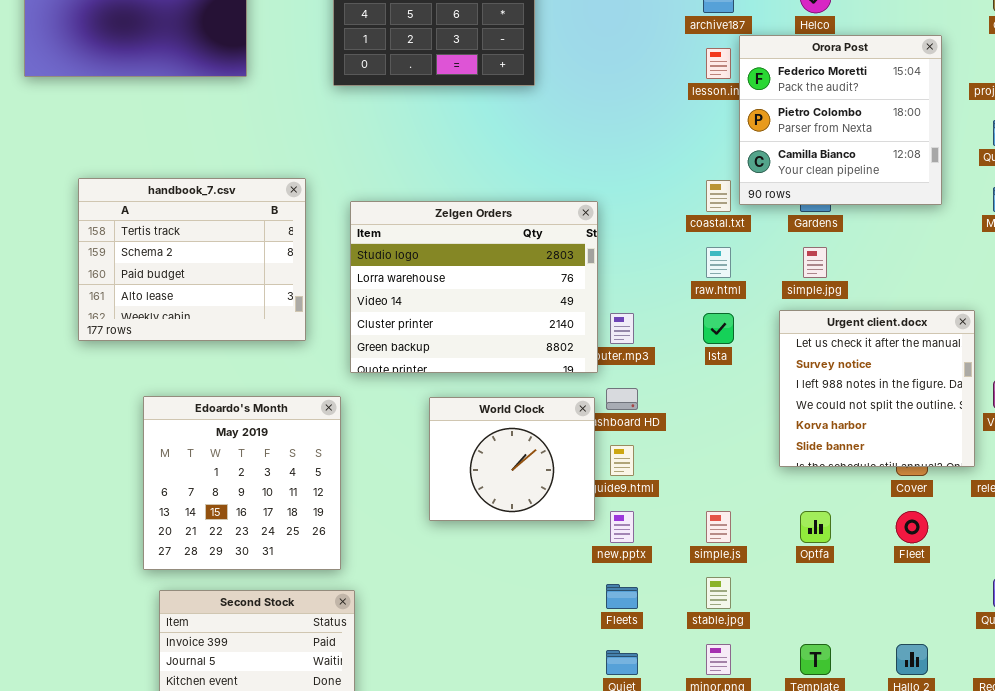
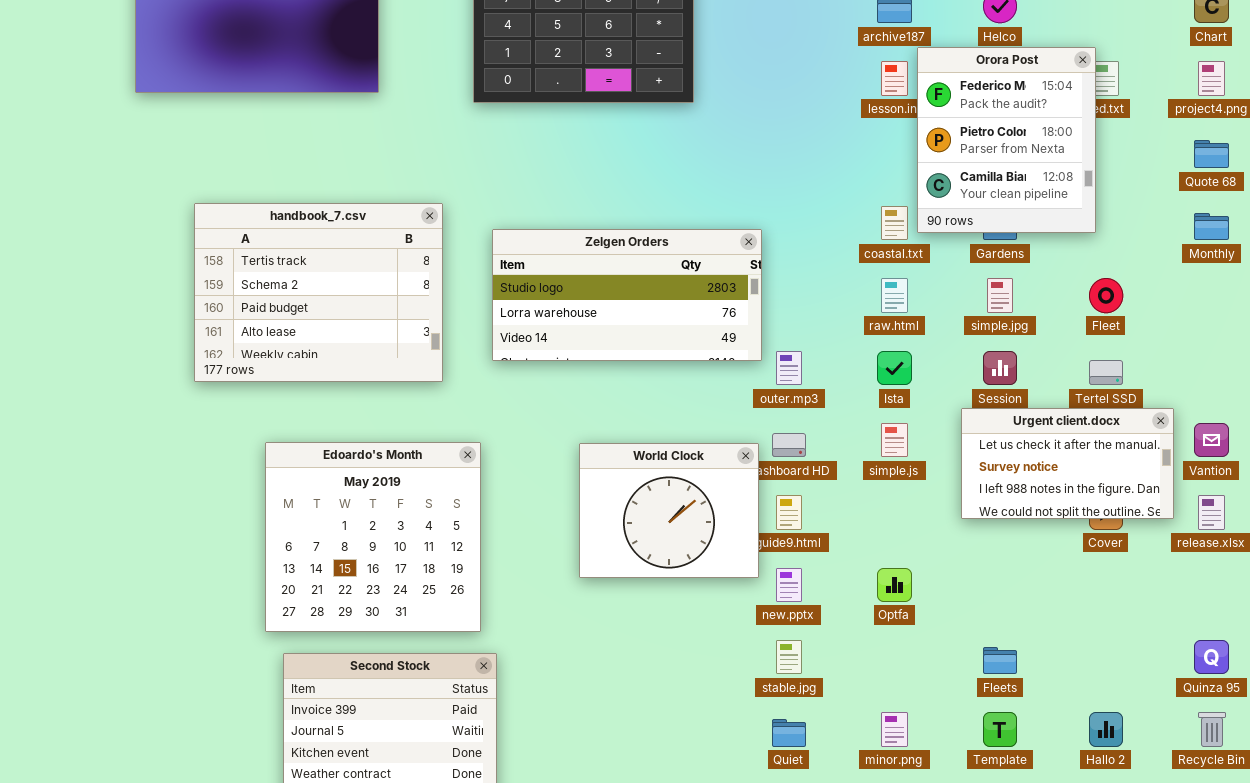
Orora Post: [739,35,942,205] -> [917,47,1096,233], resized
Zelgen Orders: [350,201,598,373] -> [492,229,762,361], resized
Urgent client.docx: [779,310,975,467] -> [961,408,1174,519], resized
simple.js: [706,511,731,543] -> [881,423,908,457], moved
Optfa: [800,511,831,543] -> [877,568,912,602], moved
Fleet: [896,511,928,543] -> [1089,278,1123,313], moved
stable.jpg: [706,577,731,609] -> [776,640,802,674], moved
Fleets: [606,584,638,609] -> [983,647,1017,674], moved

